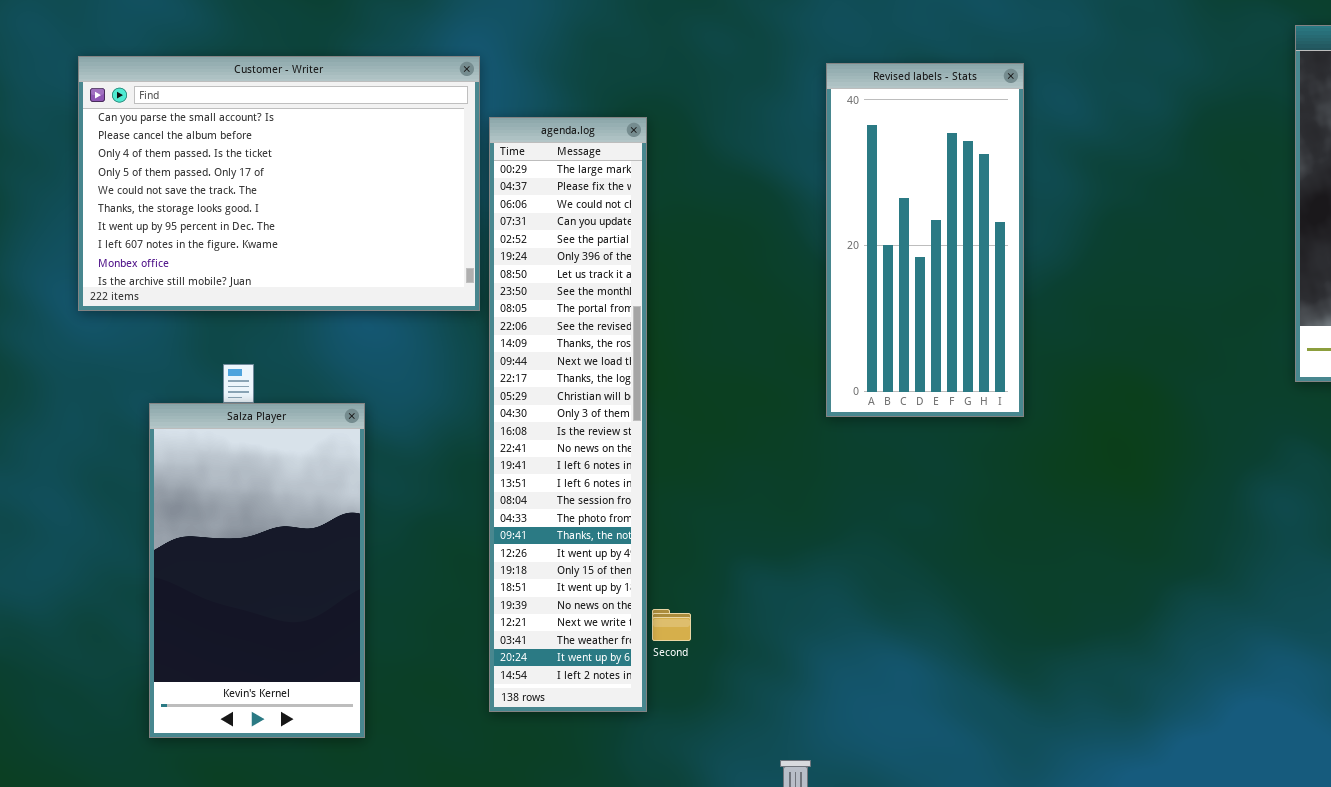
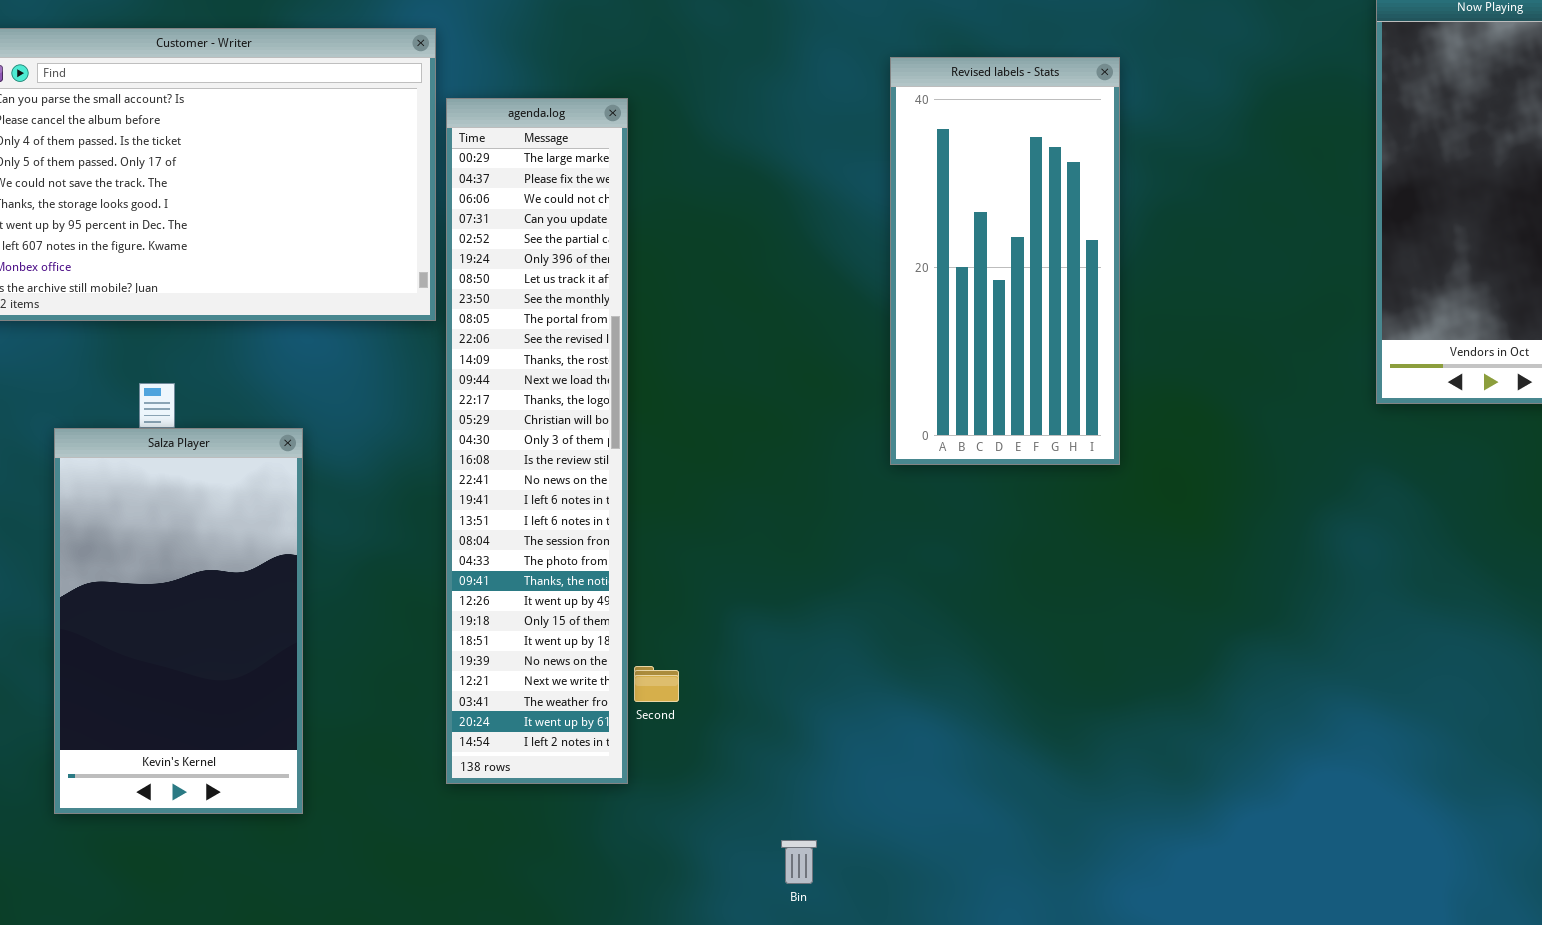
Revised labels - Stats: [826,63,1024,417] -> [890,57,1120,465], moved

